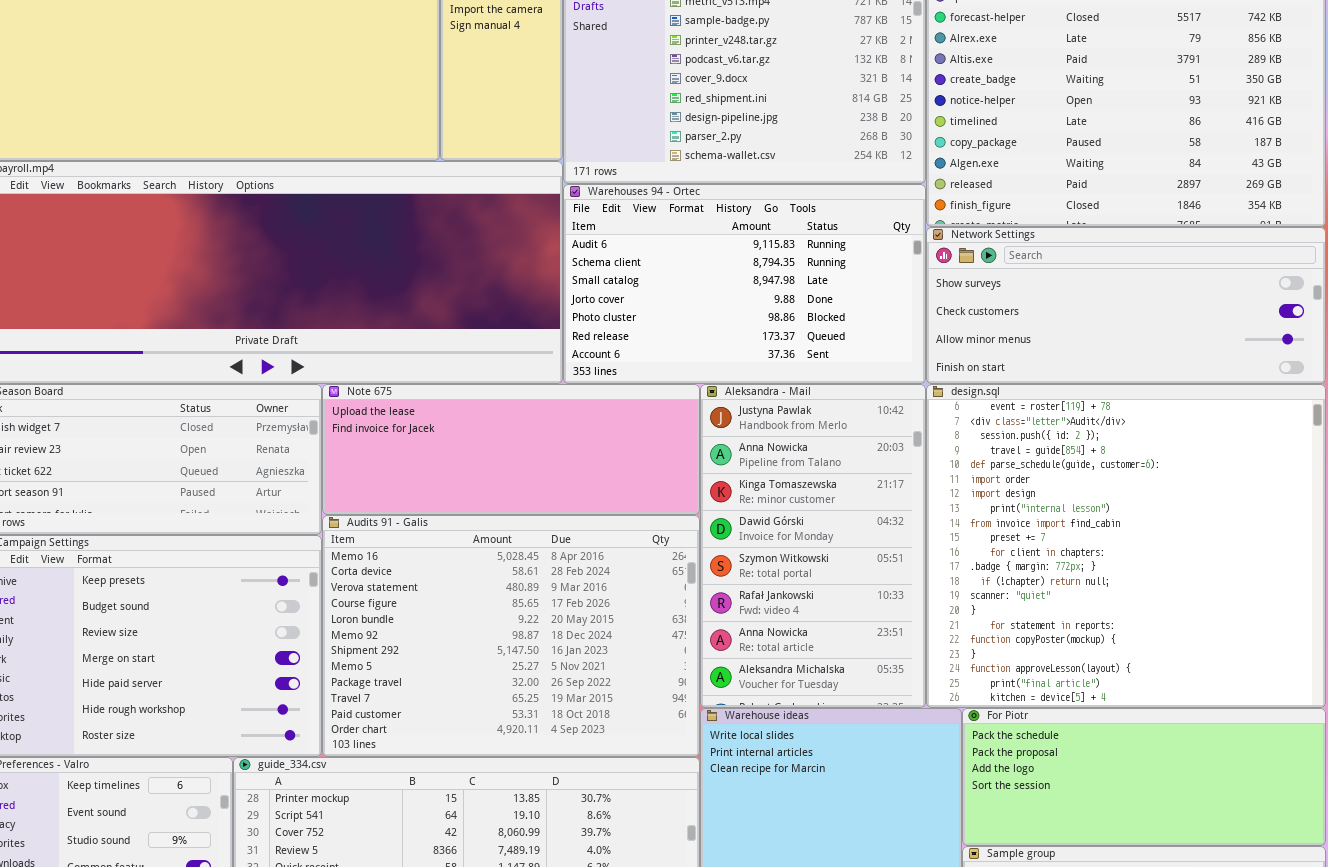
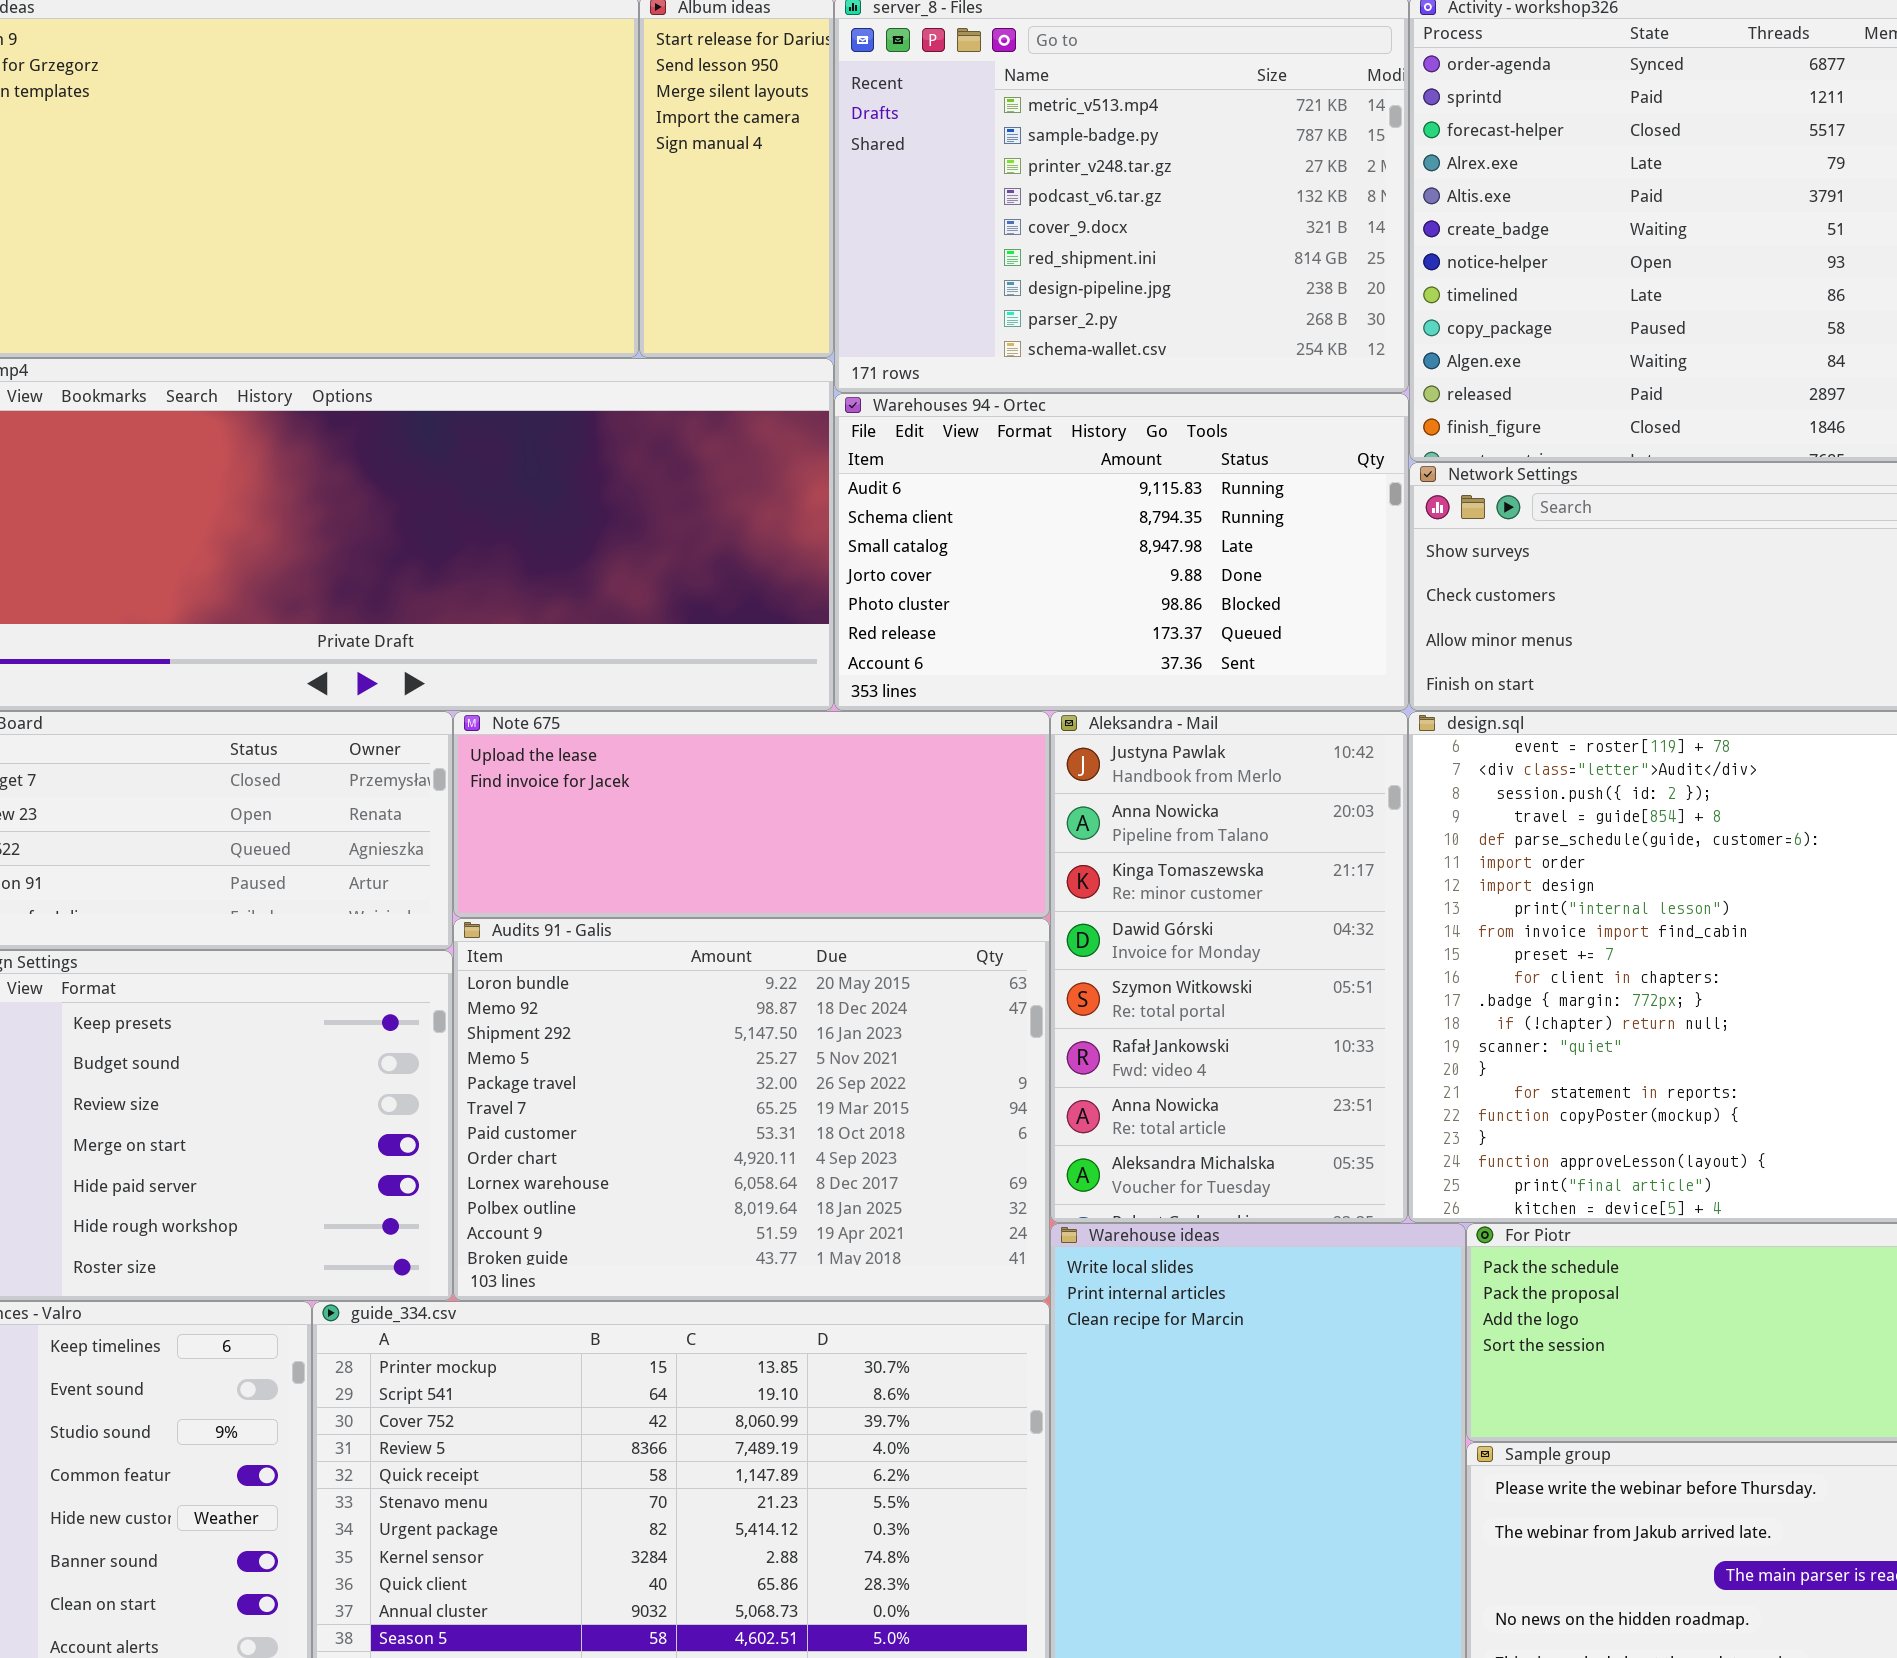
Audits 91 - Galis: [322,515,700,757] -> [453,918,1050,1301], scrolled down 4 rows

